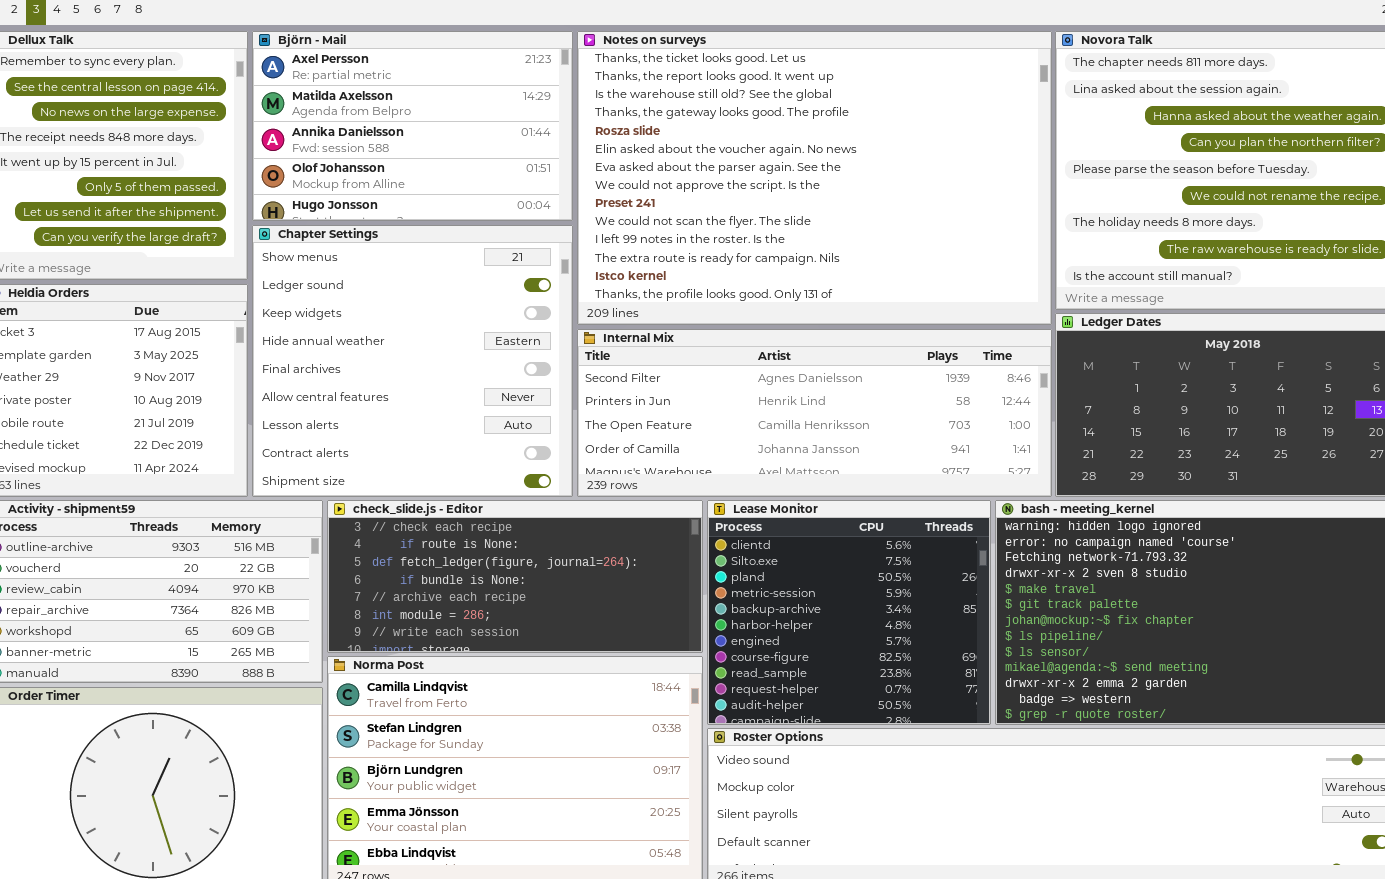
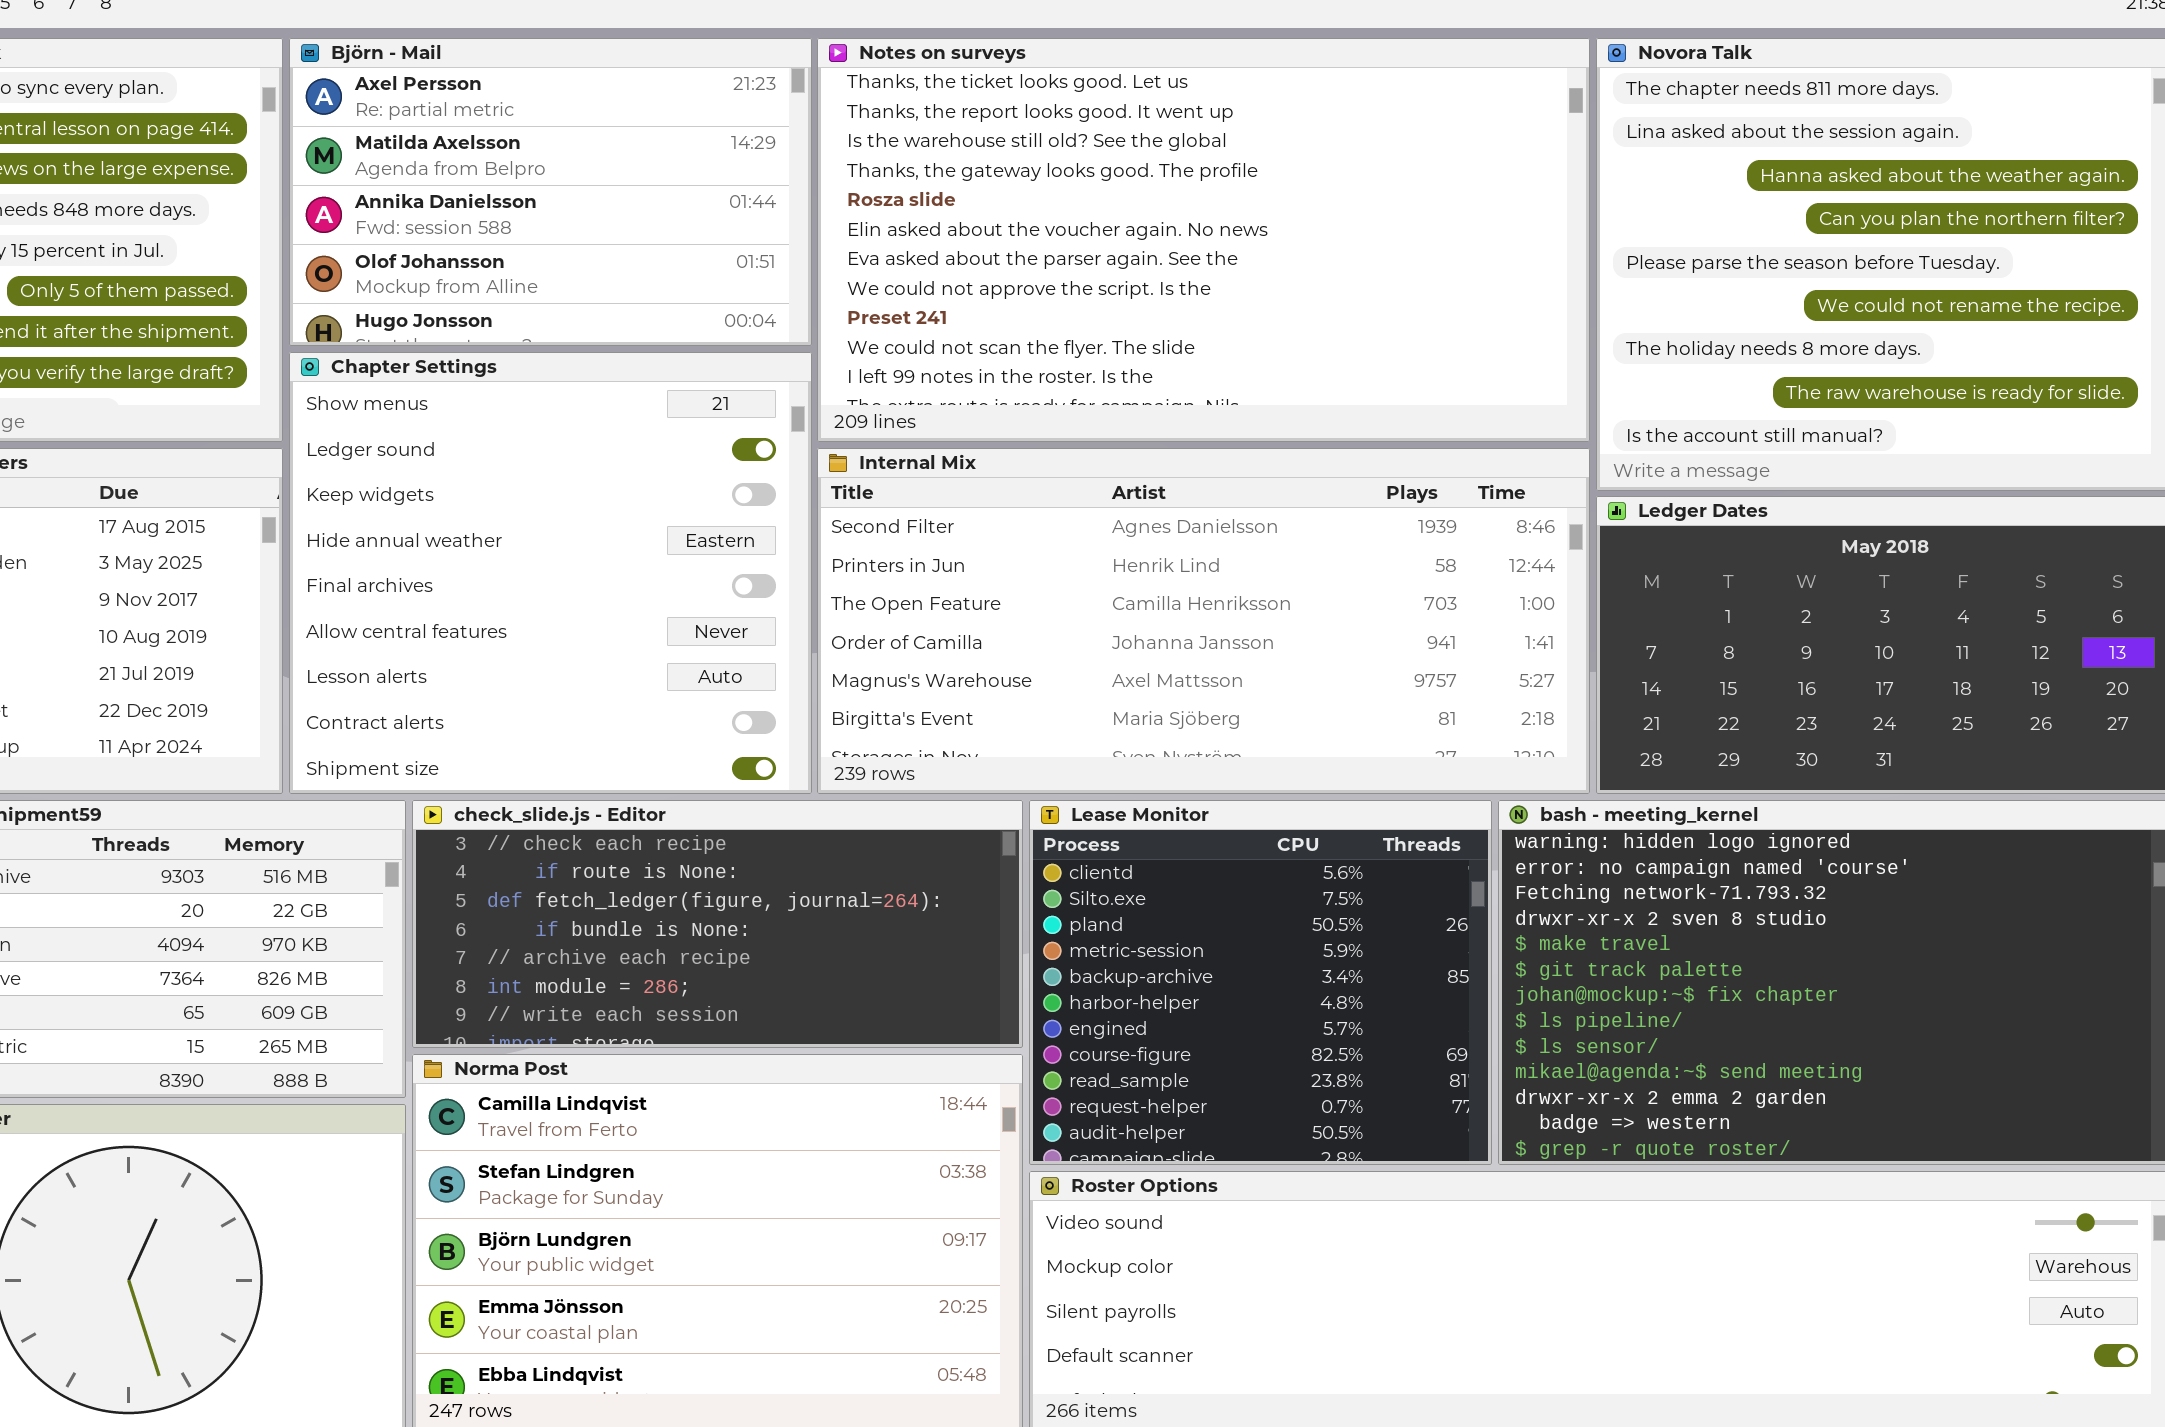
Notes on surveys: [577,31,1052,325] -> [817,38,1590,442], resized
Internal Mix: [577,329,1052,497] -> [817,448,1590,794], resized

